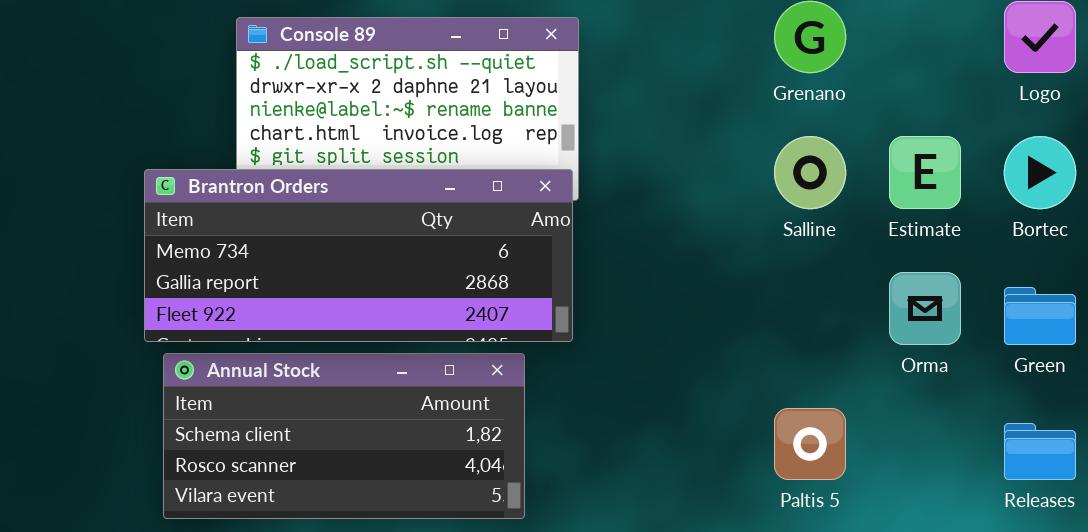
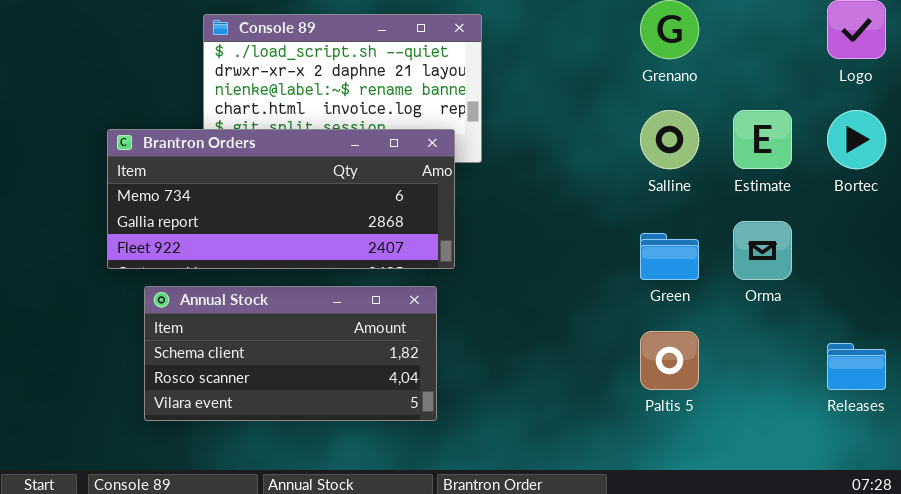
Brantron Orders: [144,169,573,342] -> [107,129,455,269], moved
Green: [1004,287,1076,345] -> [640,233,699,280], moved

